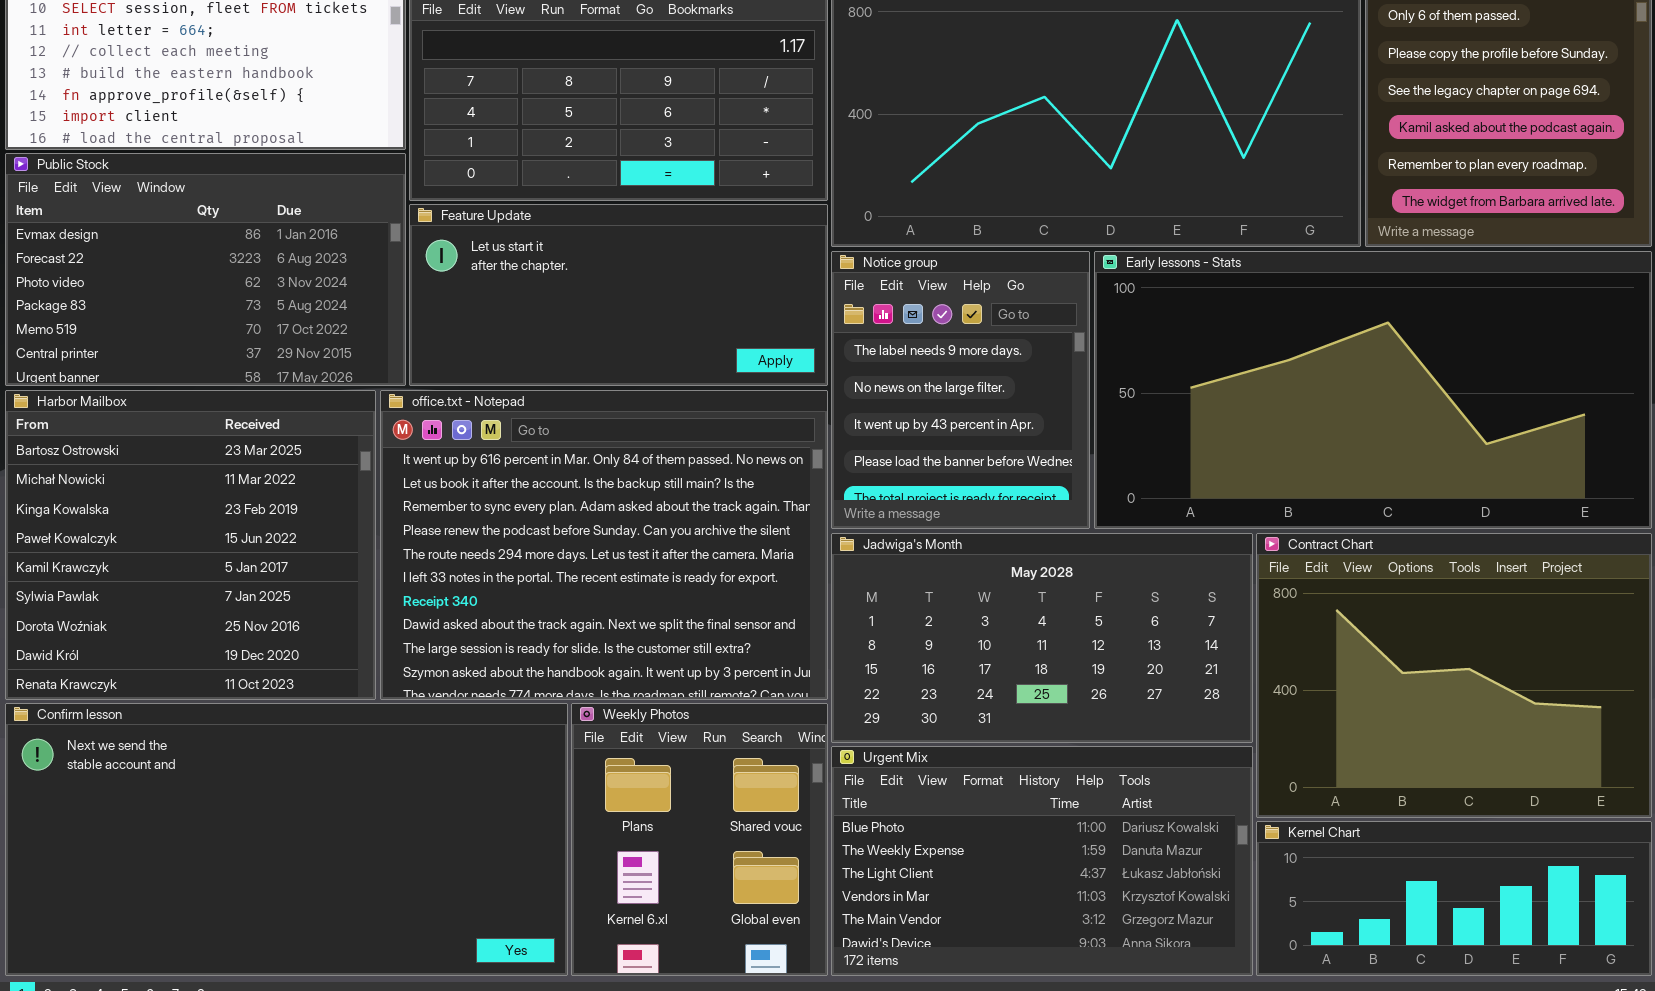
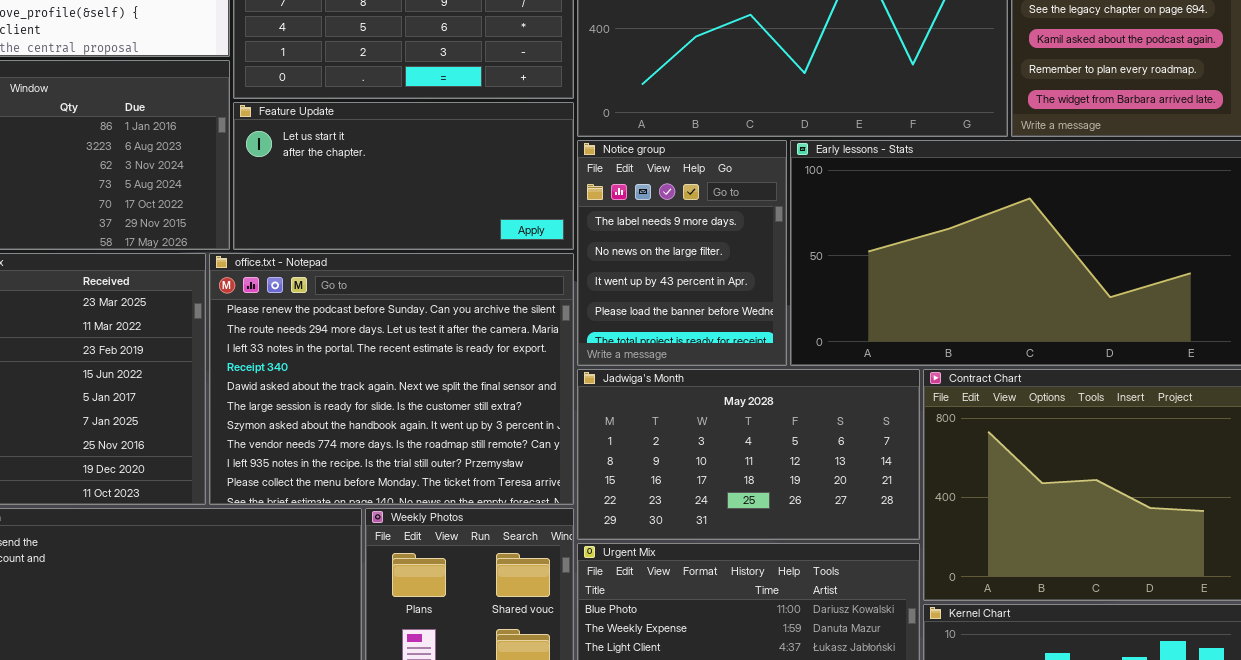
office.txt - Notepad: [380,390,828,700] -> [209,253,574,505], scrolled down 3 rows

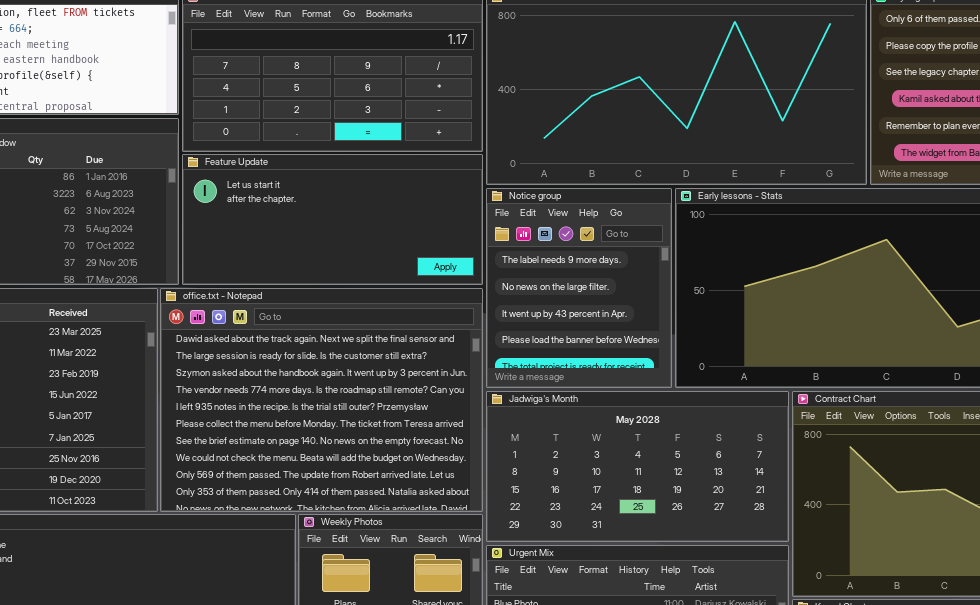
office.txt - Notepad: [209,253,574,505] -> [160,288,483,512], scrolled down 4 rows

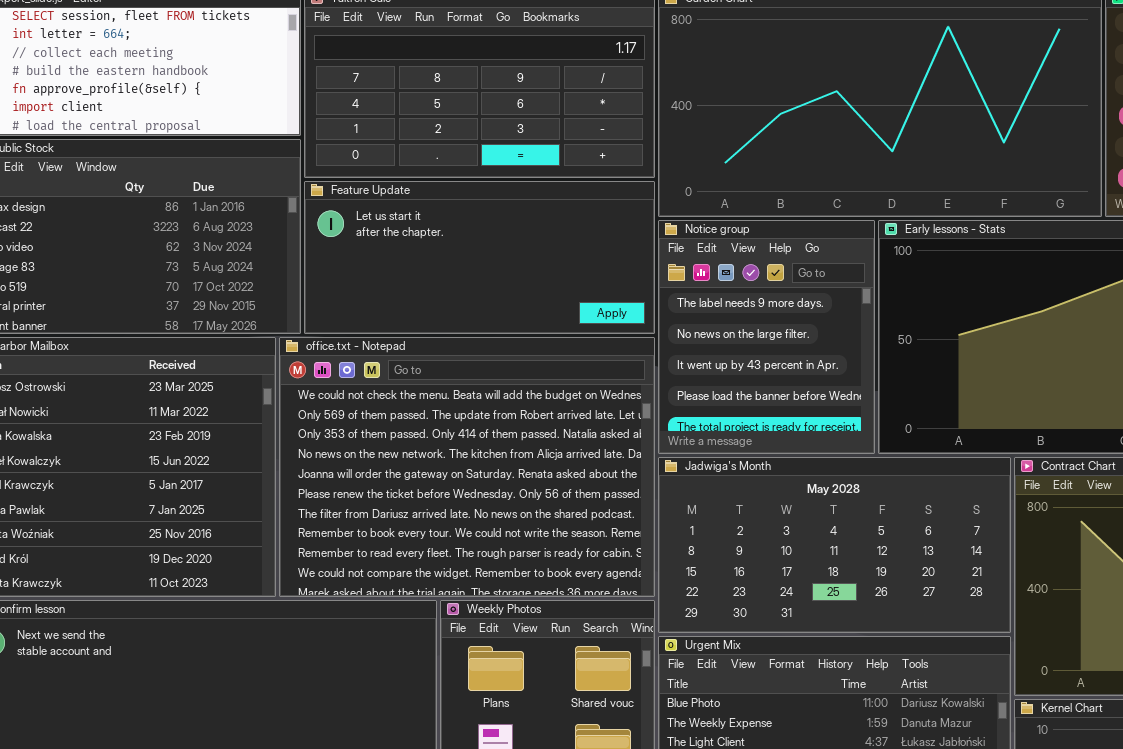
office.txt - Notepad: [160,288,483,512] -> [279,337,655,597], scrolled down 7 rows

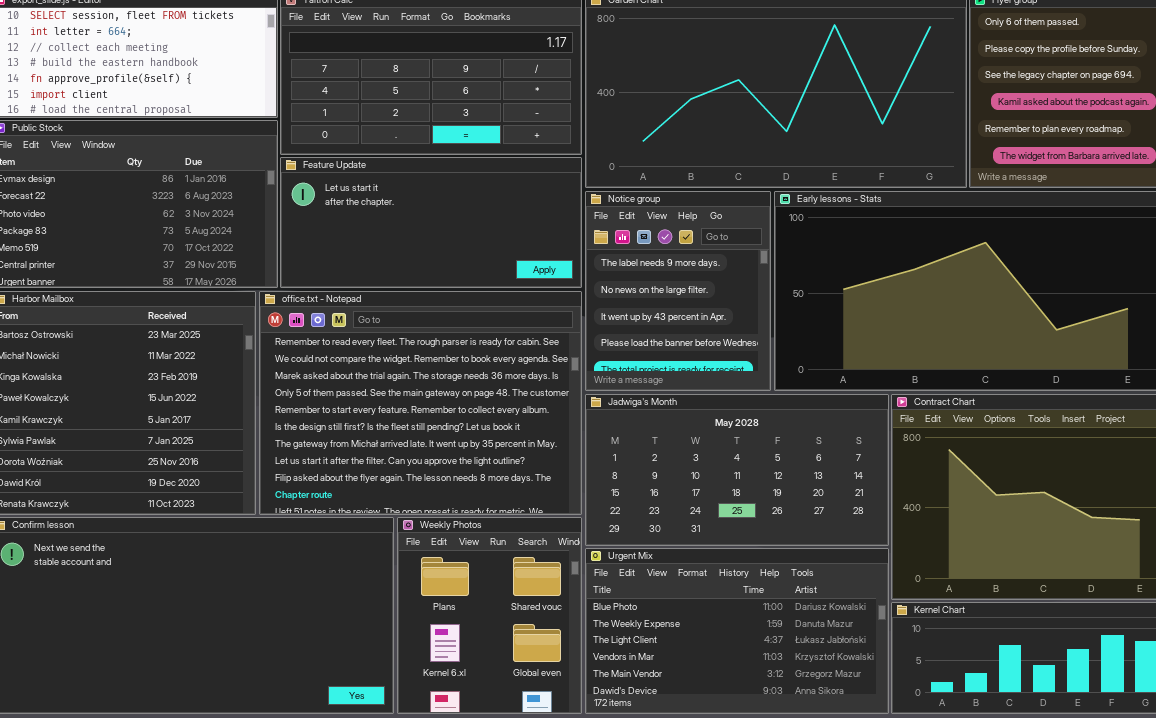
office.txt - Notepad: [279,337,655,597] -> [259,291,582,515], scrolled down 8 rows

